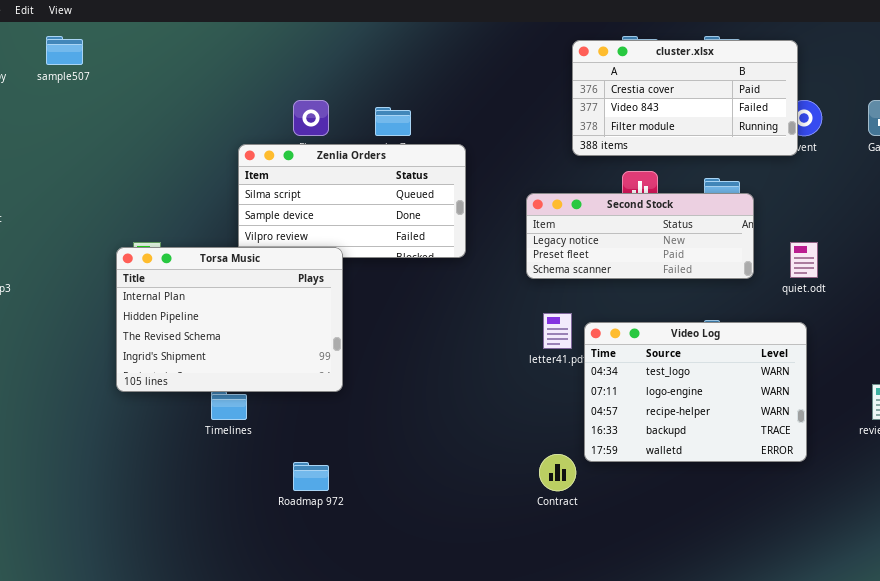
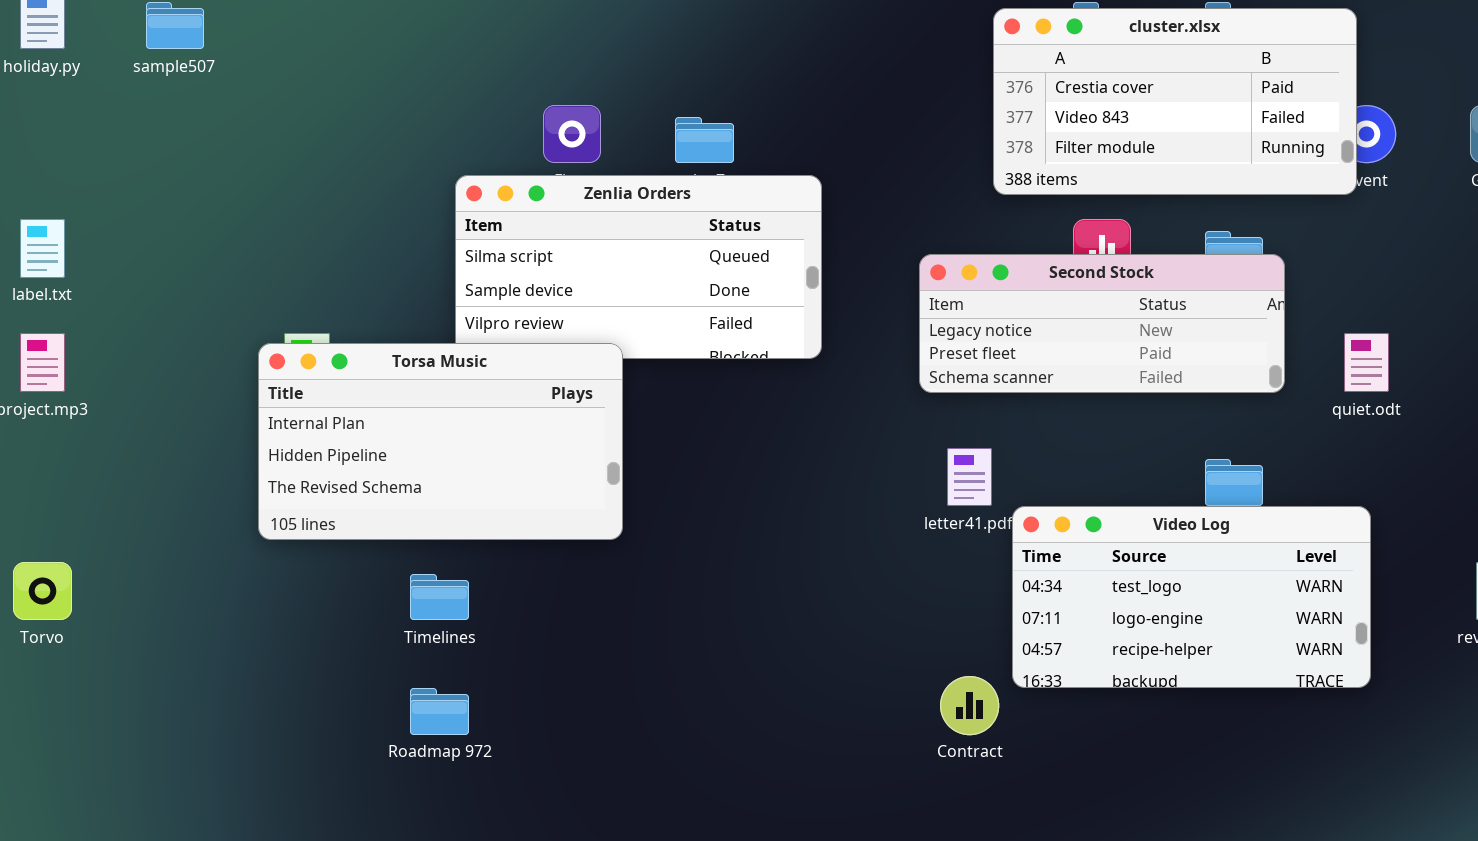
Torsa Music: [116,247,343,392] -> [258,343,623,540], resized
Video Log: [584,322,807,462] -> [1012,506,1371,688], resized
Roadmap 972: [293,462,329,491] -> [410,688,469,735], moved

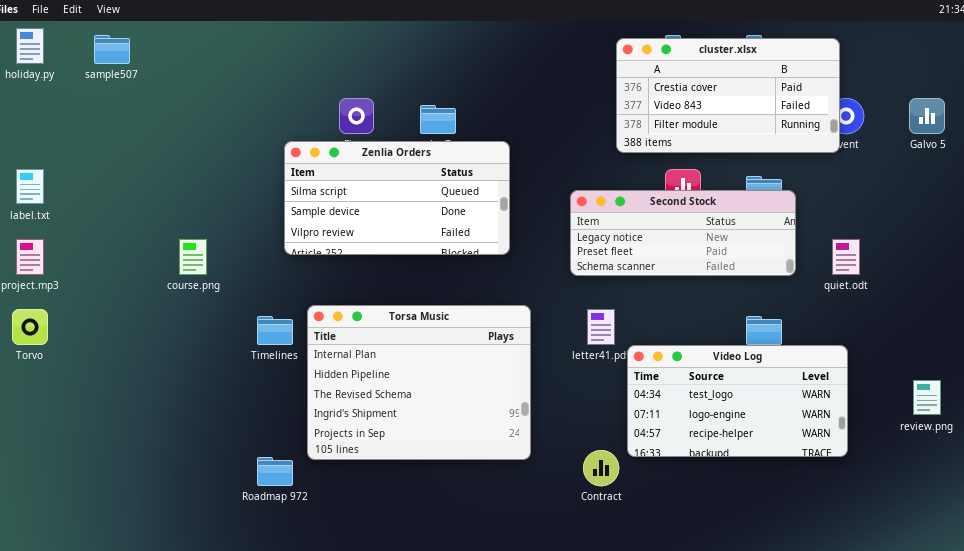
Torsa Music: [258,343,623,540] -> [307,305,531,460], moved, resized
Torvo: [13,562,72,620] -> [12,309,48,345], moved
Timelines: [410,574,469,620] -> [257,316,293,345], moved

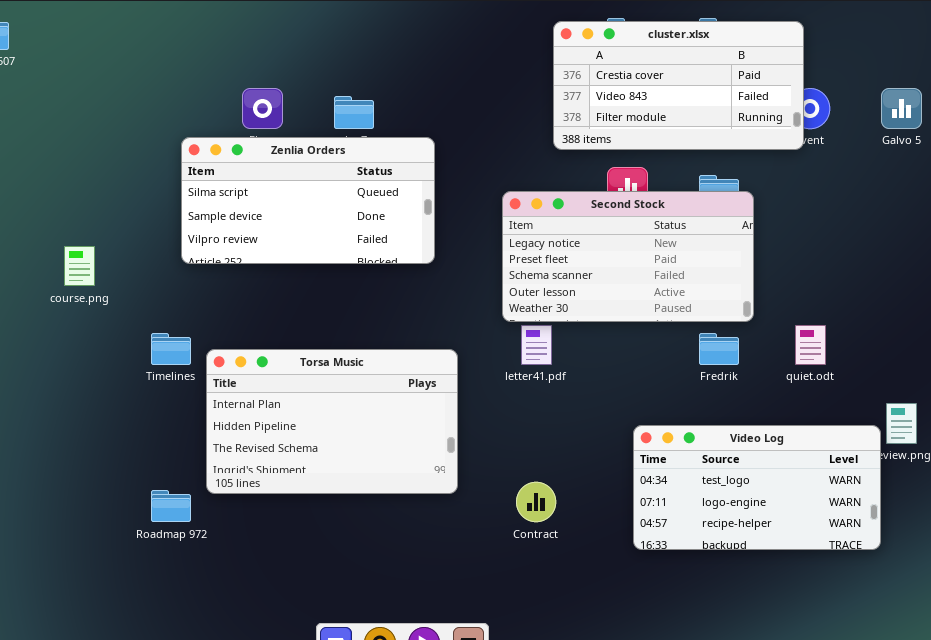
Second Stock: [570,190,796,276] -> [502,191,754,322], resized
quiet.odt: [832,239,860,275] -> [795,325,826,365], moved
Torsa Music: [307,305,531,460] -> [206,349,458,494], resized
Video Log: [627,345,848,457] -> [633,425,881,550], moved

